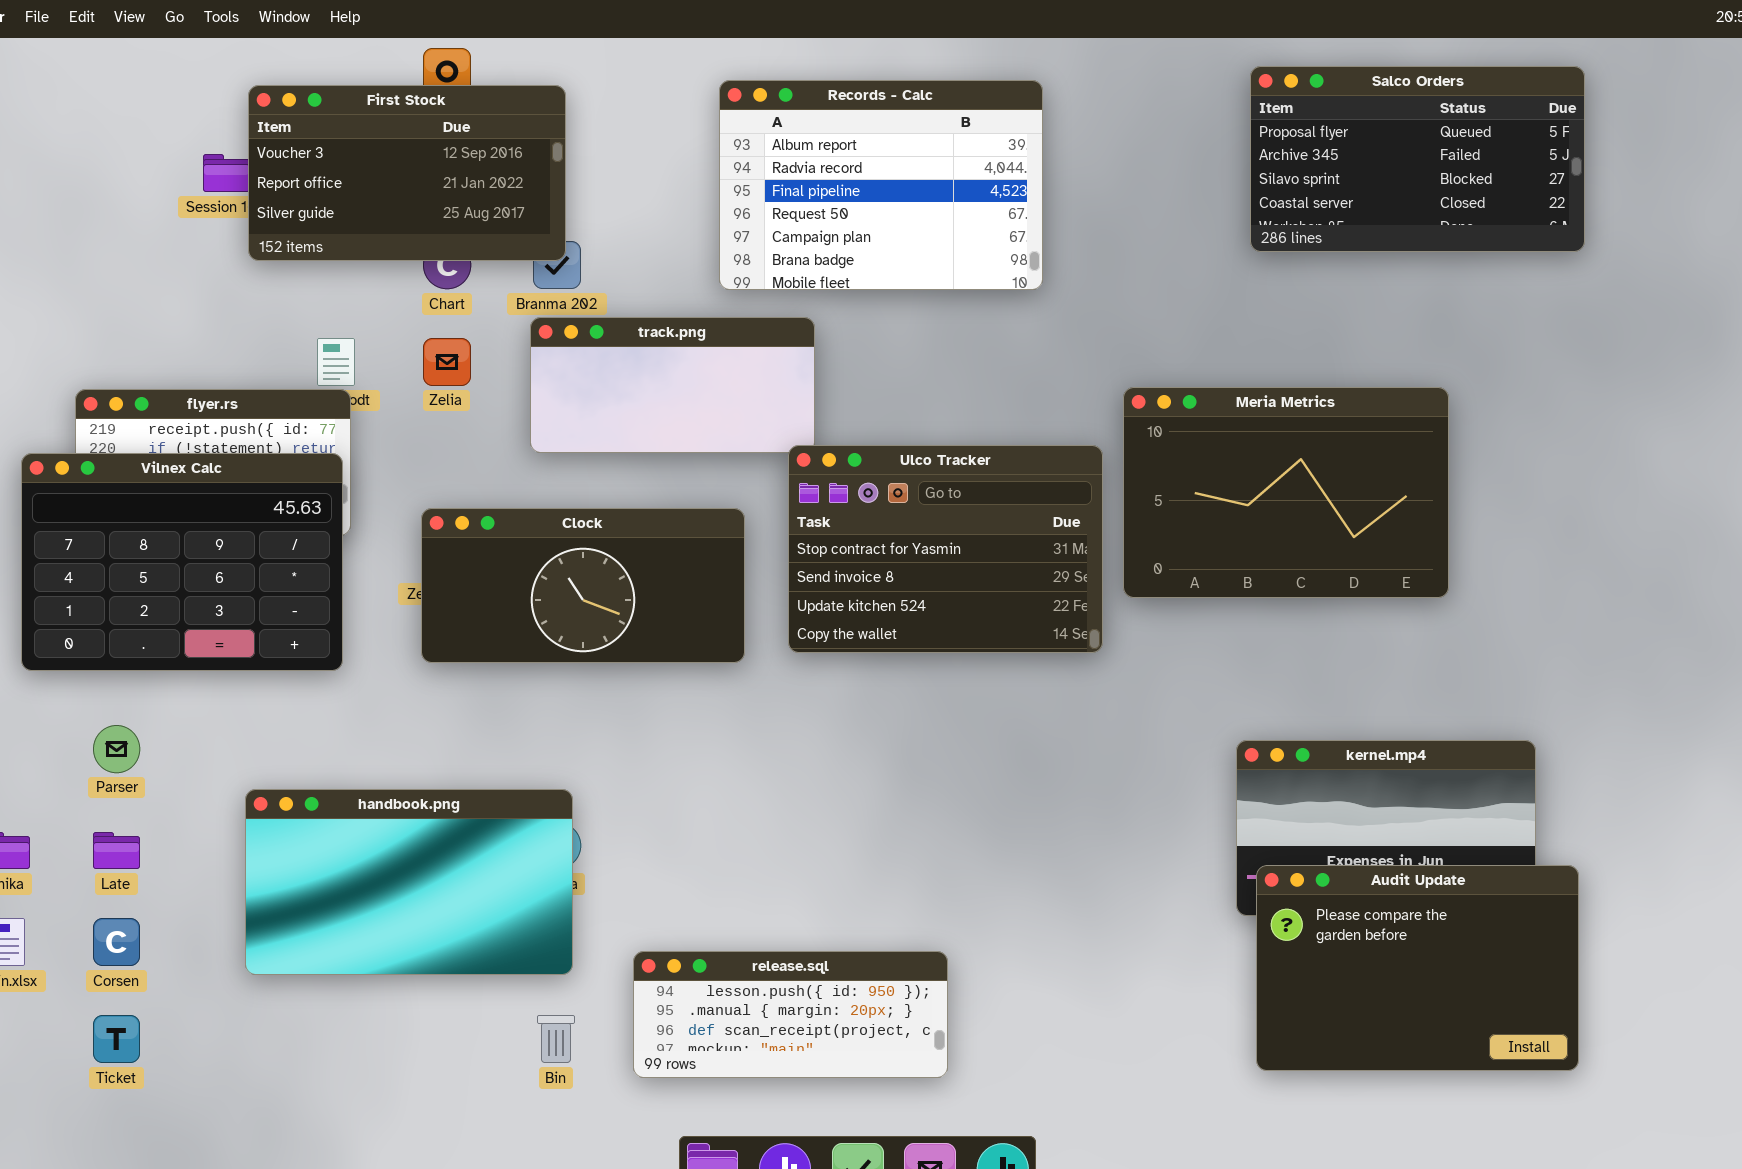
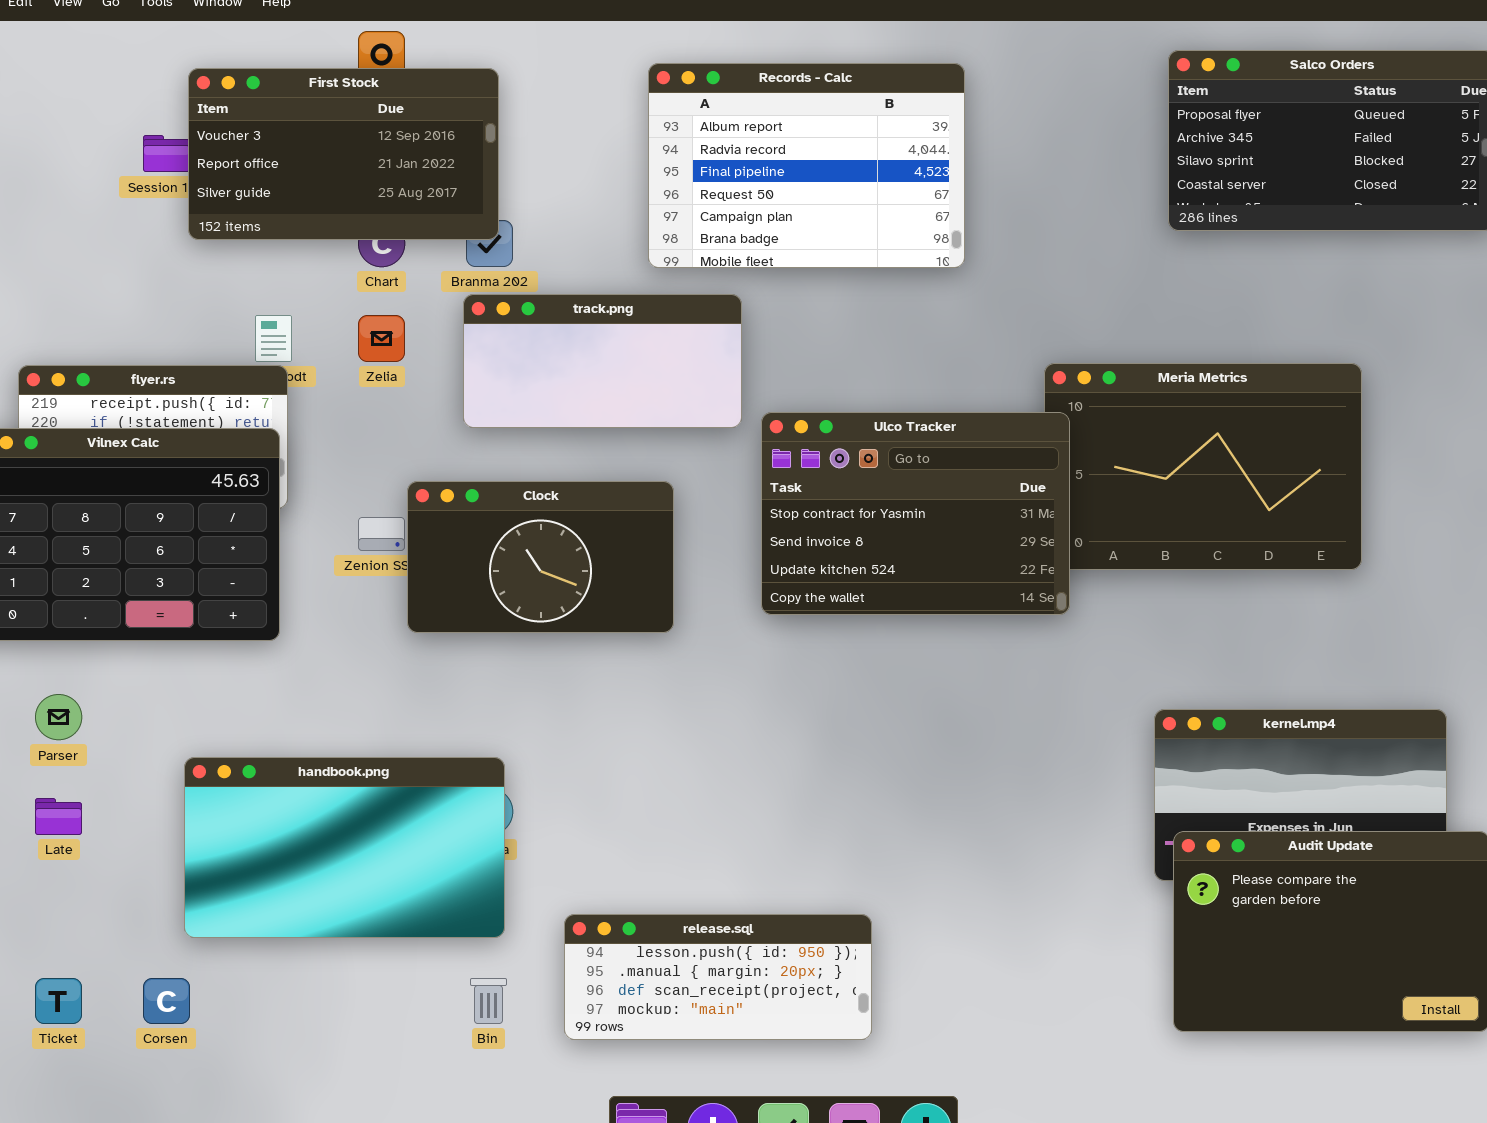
Ulco Tracker: [788,445,1103,653] -> [761,412,1070,615], moved
Clock: [421,508,745,663] -> [407,481,674,633], resized
Corsen: [93,918,140,966] -> [143,978,190,1024], moved

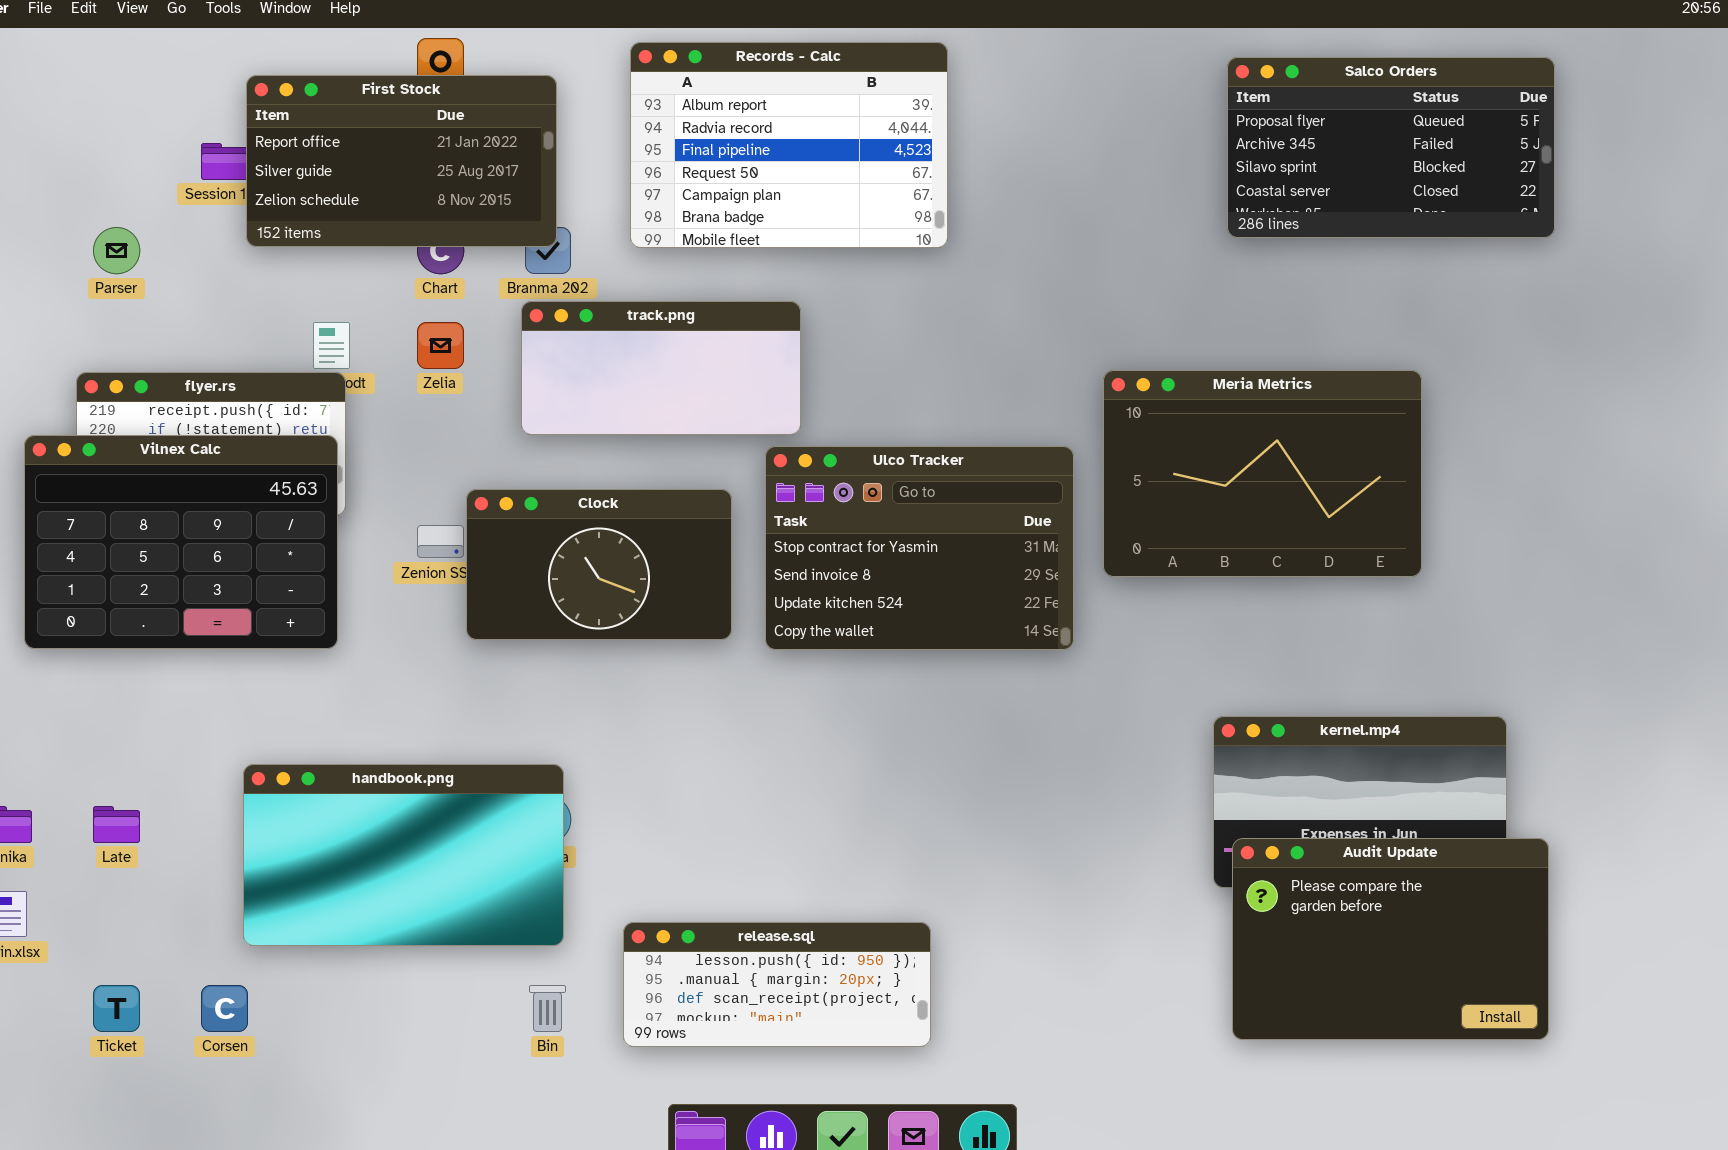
Records - Calc: [648,63,965,268] -> [630,42,948,248], moved
First Stock: [188,68,499,240] -> [246,75,557,247], scrolled down 1 row
Ulco Tracker: [761,412,1070,615] -> [765,446,1074,650], moved
Parser: [35,694,82,740] -> [93,227,140,274], moved

